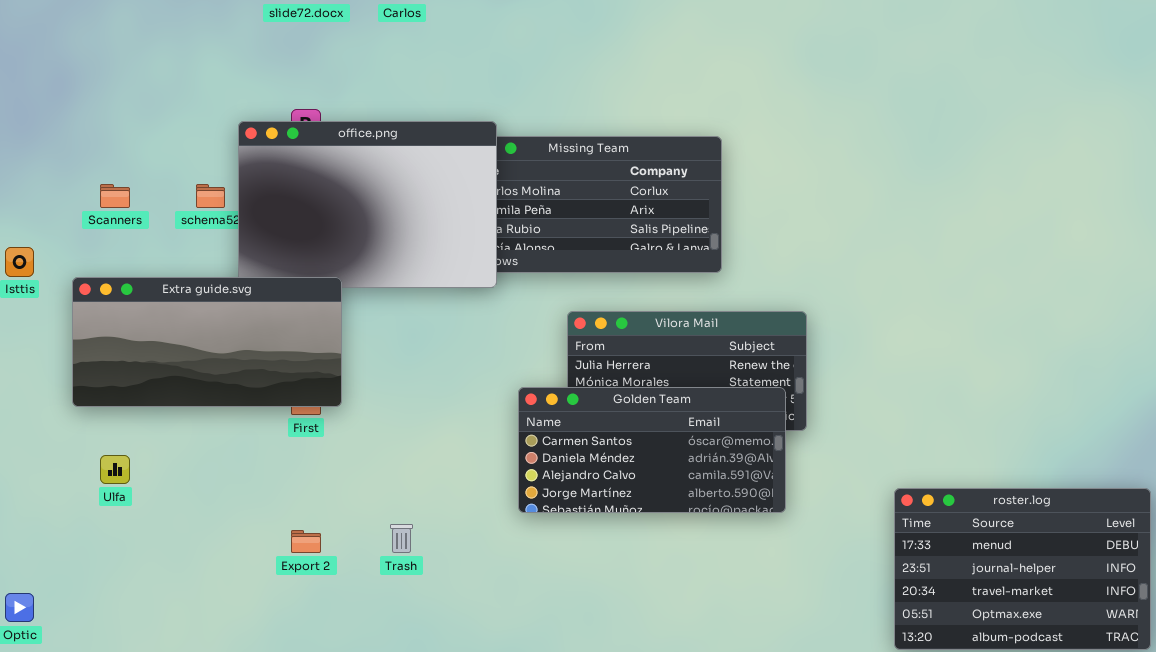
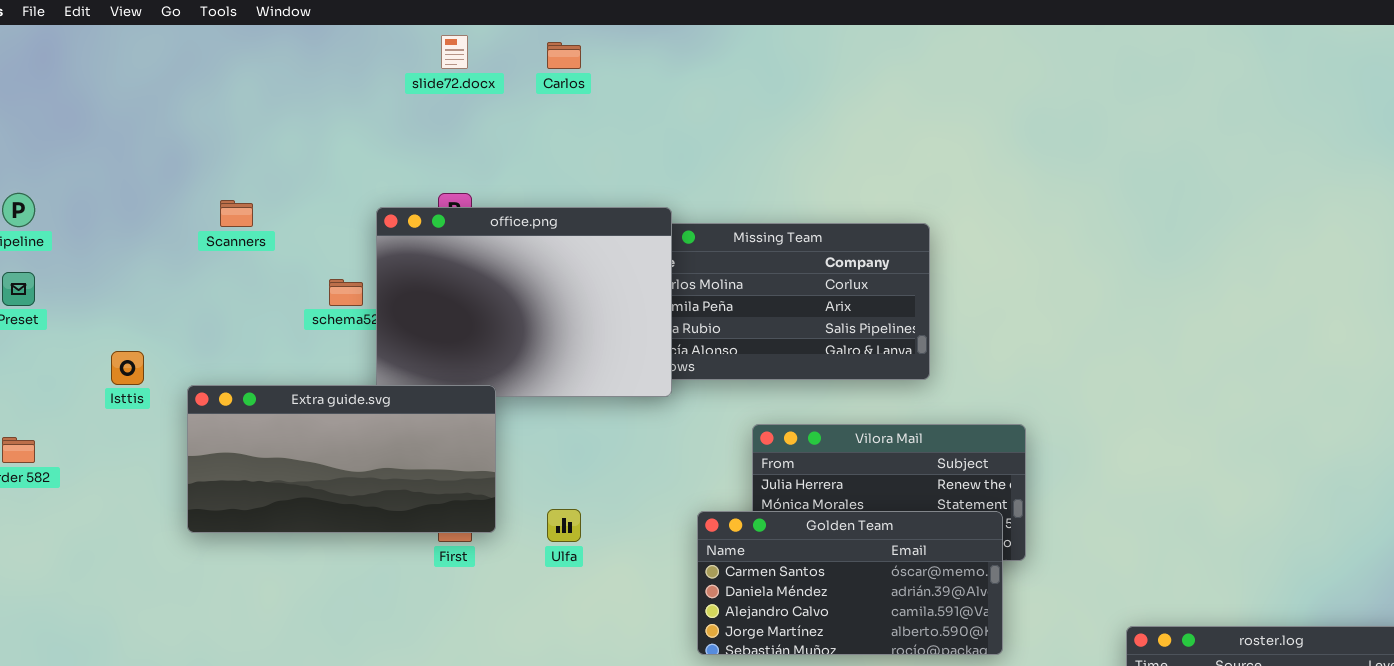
Scanners: [100,184,130,208] -> [220,200,253,227], moved
Ulfa: [100,455,130,484] -> [547,509,581,542], moved

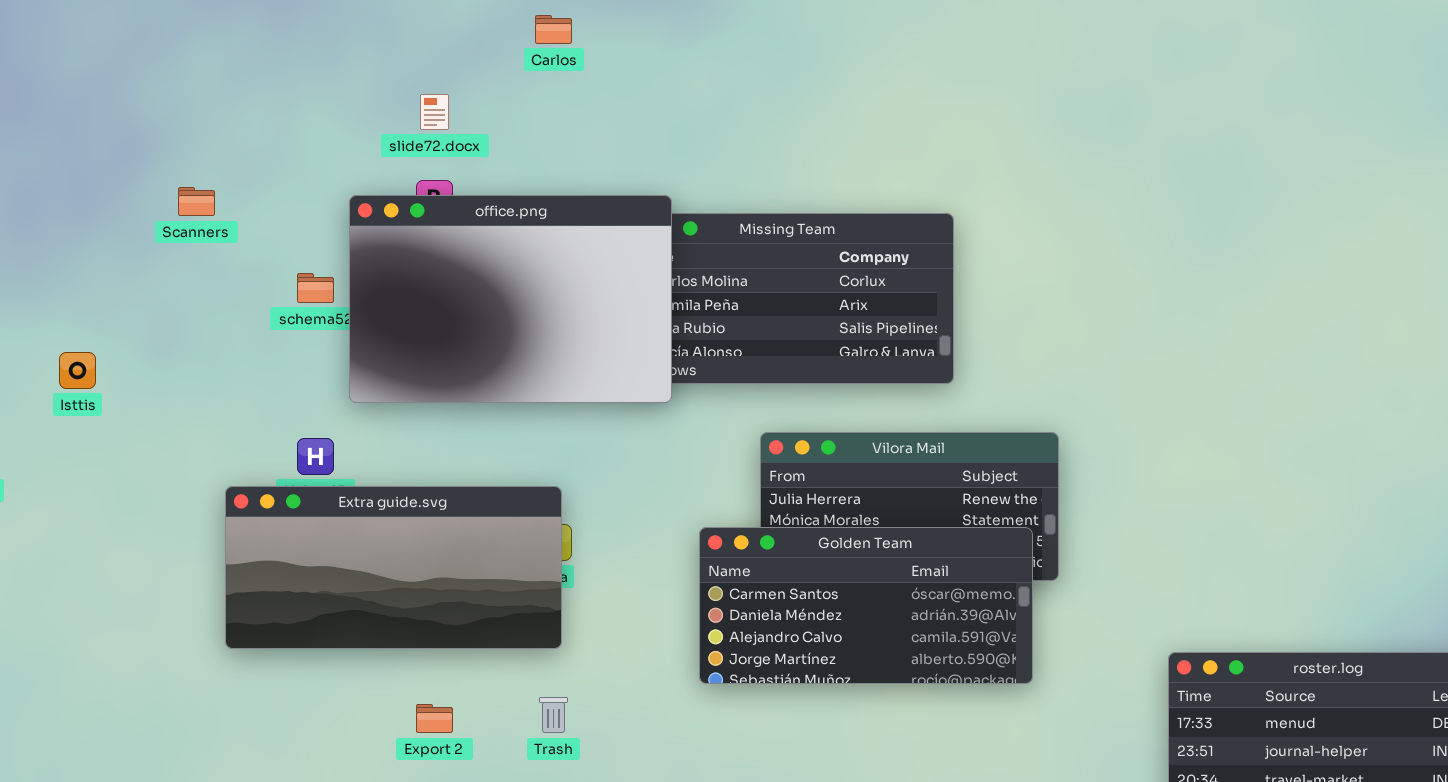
slide72.docx: [441,35,468,69] -> [420,94,449,130], moved
Extra guide.svg: [187,385,496,533] -> [225,486,562,649], moved

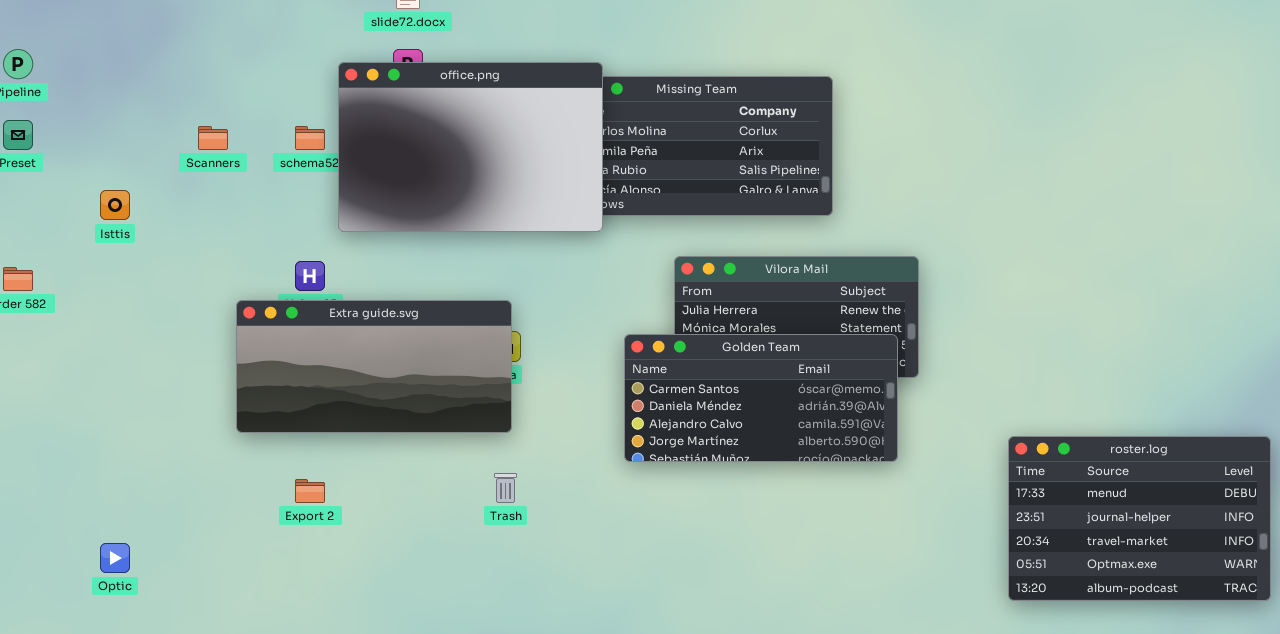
Scanners: [178,187,215,216] -> [198,126,228,150], moved
Export 2: [416,704,453,733] -> [295,479,325,503], moved

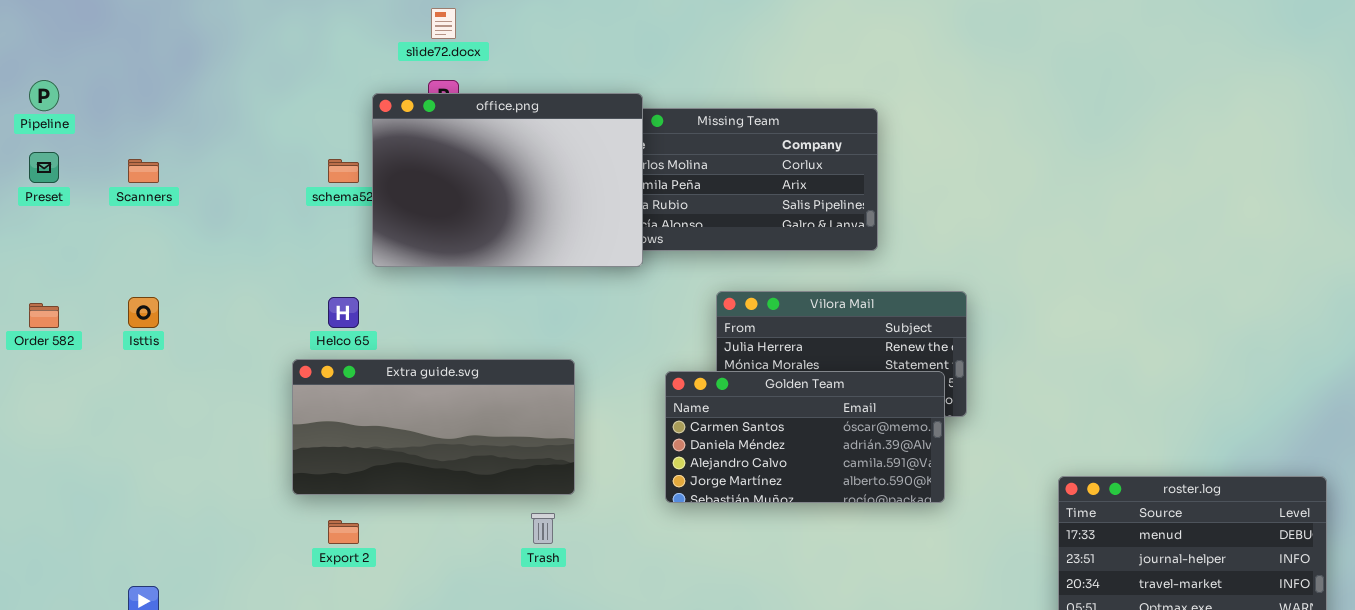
Scanners: [198,126,228,150] -> [128,159,159,183], moved
Isttis: [100,190,130,220] -> [128,297,159,328], moved
Extra guide.svg: [236,300,512,433] -> [292,359,575,495], moved

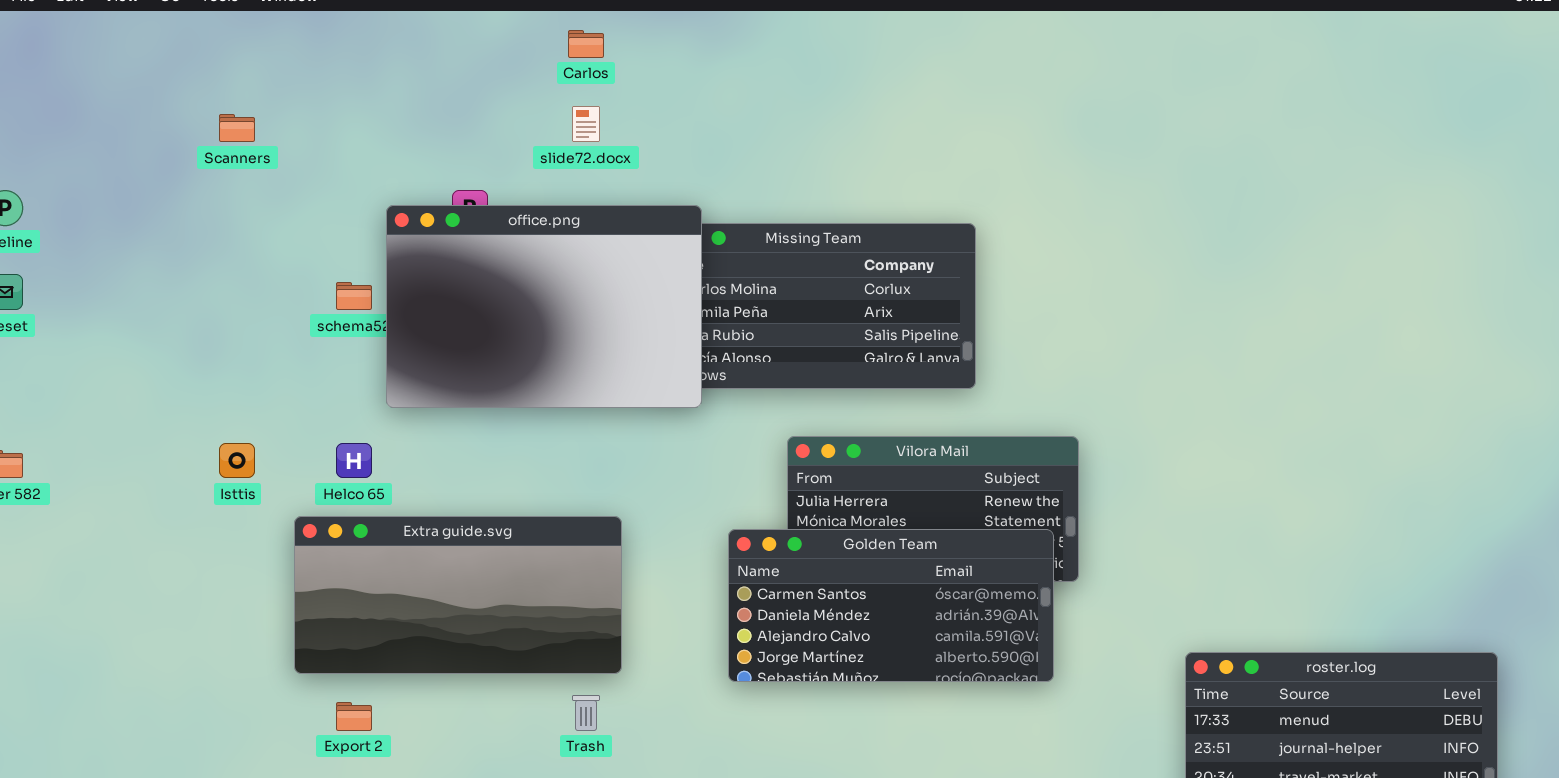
slide72.docx: [431,8,456,39] -> [572,106,600,142], moved
Scanners: [128,159,159,183] -> [219,114,255,142], moved
Isttis: [128,297,159,328] -> [219,443,255,478], moved

